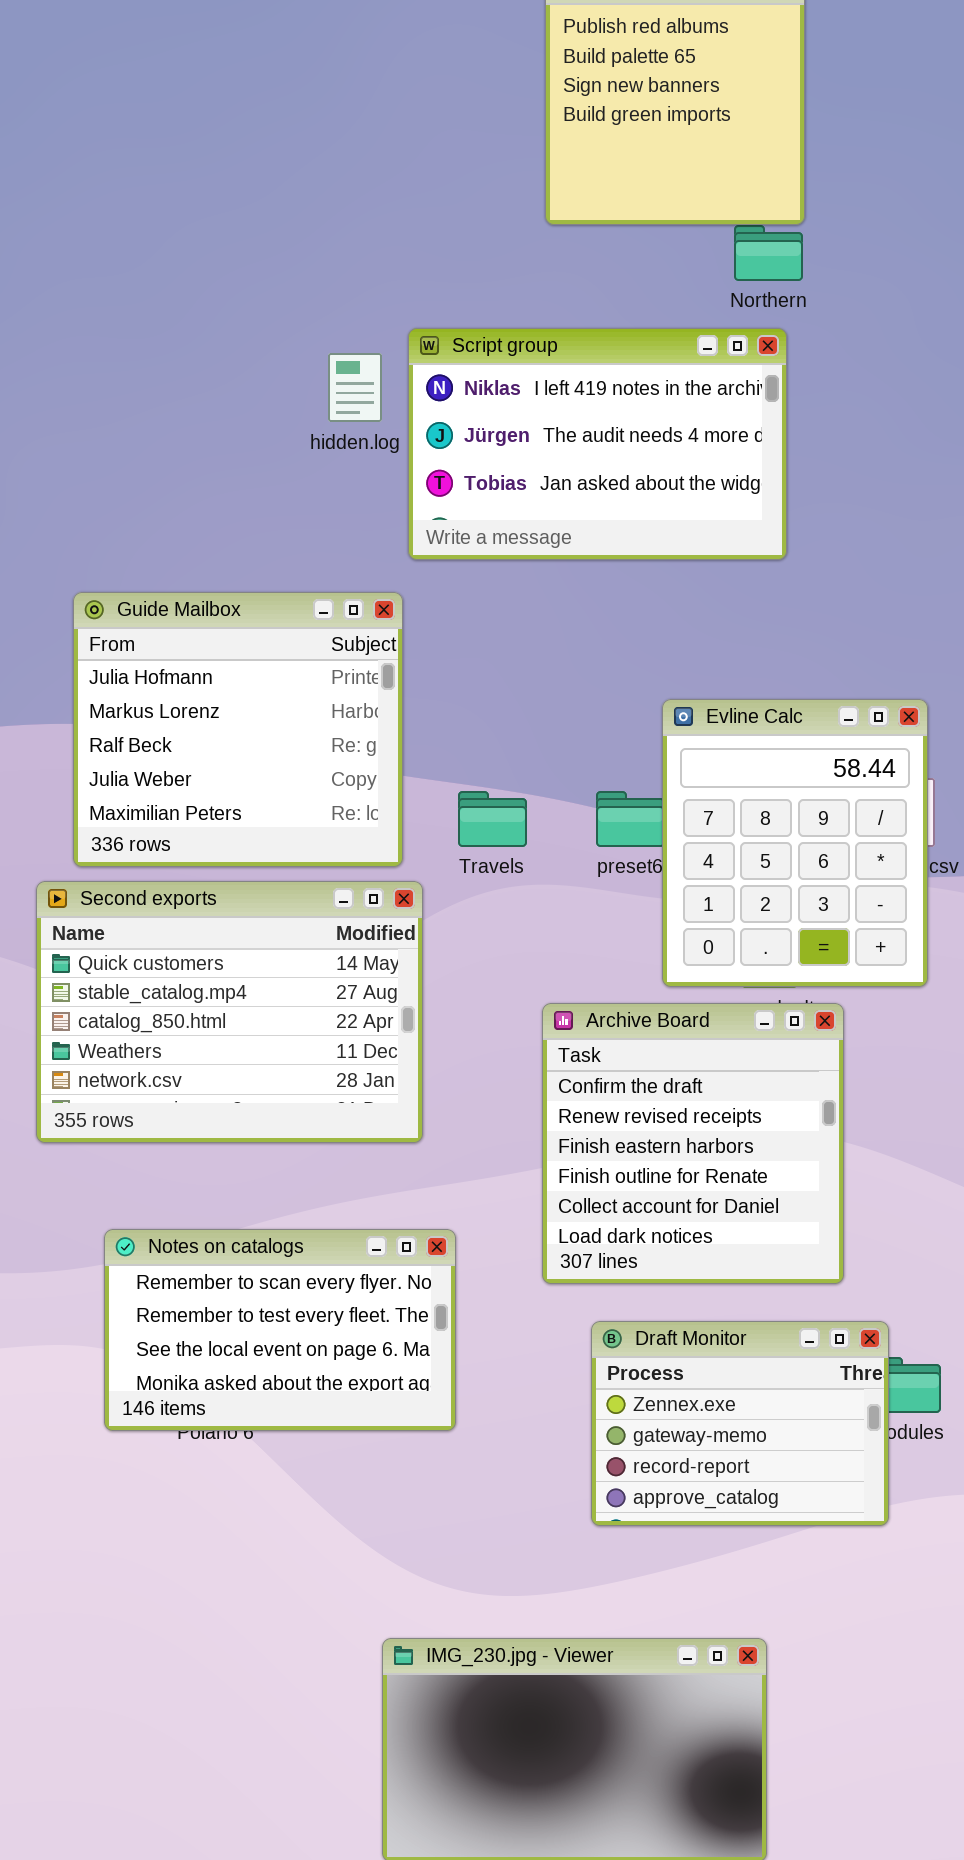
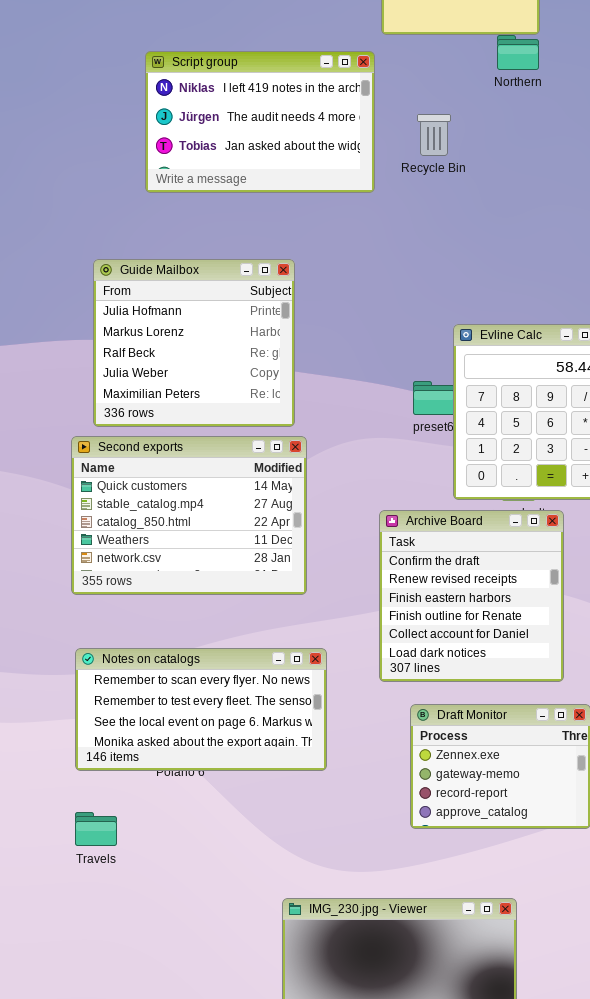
Script group: [408,328,787,560] -> [145,51,375,193], moved
Travels: [458,791,527,847] -> [75,812,117,846], moved
Notes on catalogs: [104,1229,456,1431] -> [75,648,327,771], resized

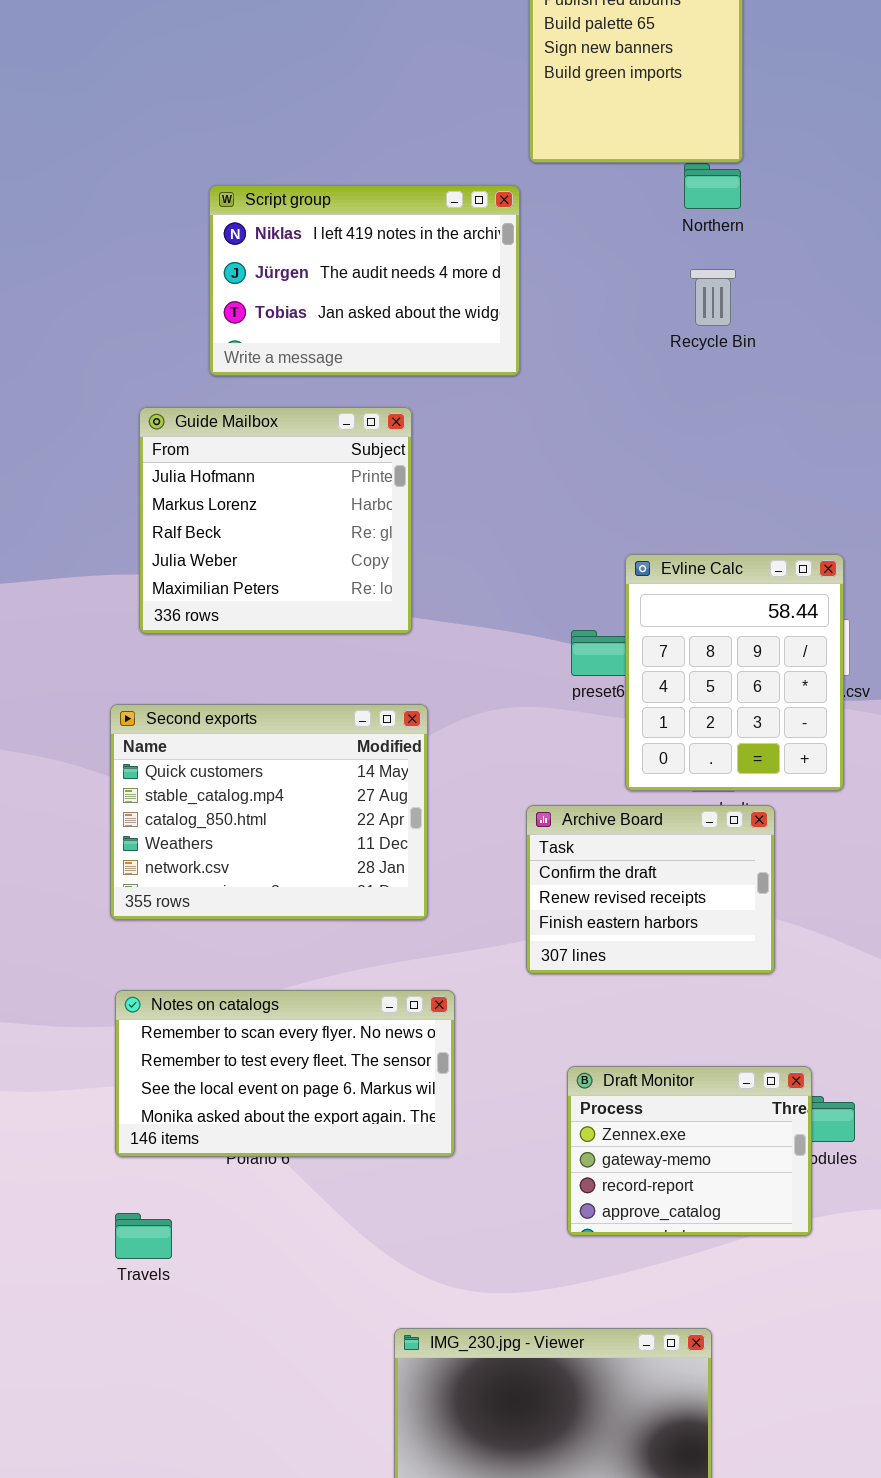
Recycle Bin: [417,114,451,156] -> [690,269,736,326], moved
Guide Mailbox: [93,259,295,427] -> [139,407,412,634], moved
Archive Board: [379,510,564,682] -> [526,805,775,974], resized

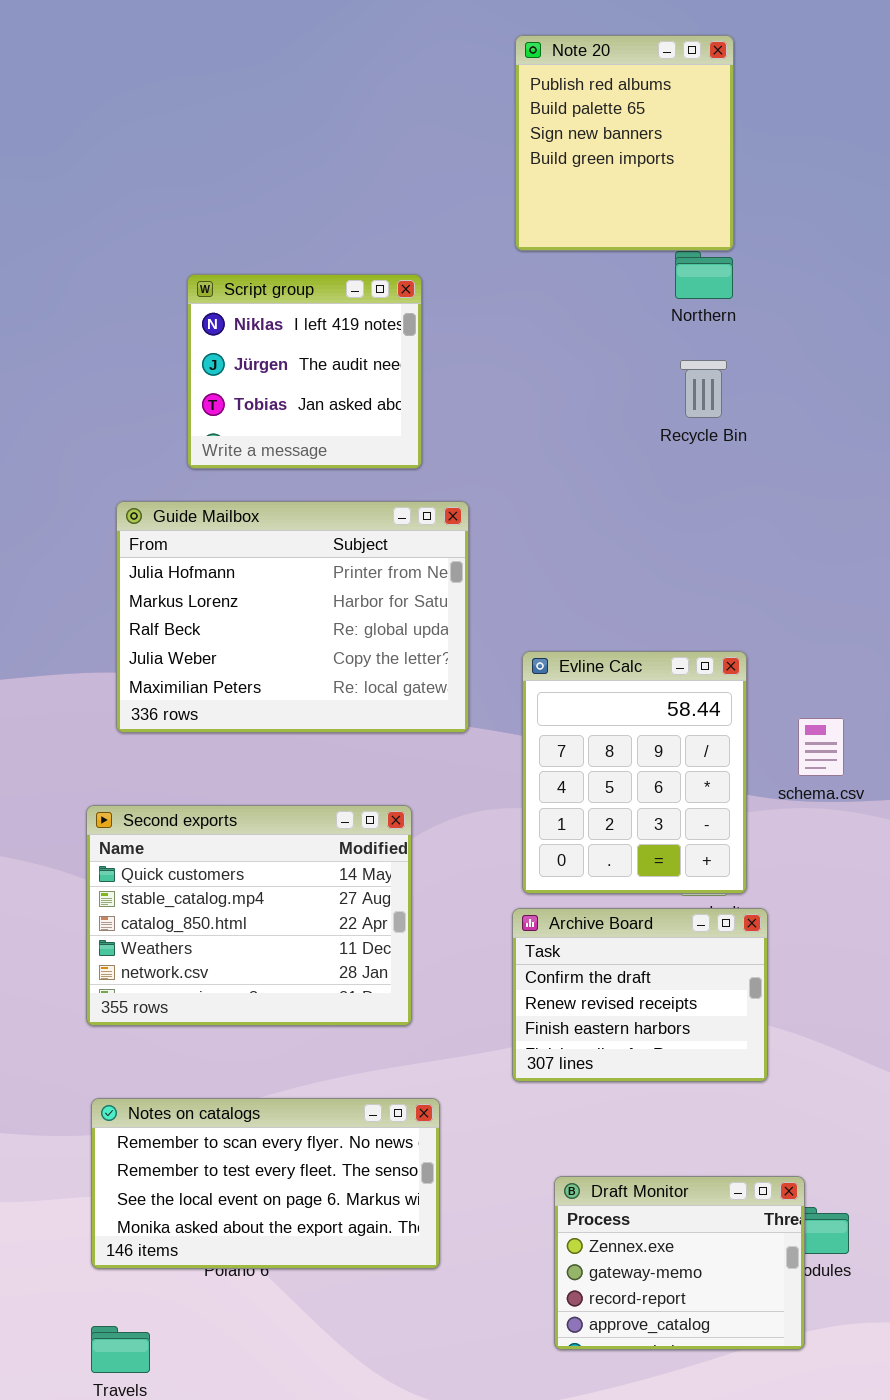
Script group: [209,185,520,376] -> [187,274,422,469], resized
Guide Mailbox: [139,407,412,634] -> [116,501,469,733], resized
Evline Calc: [625,554,844,791] -> [522,651,747,894], moved

